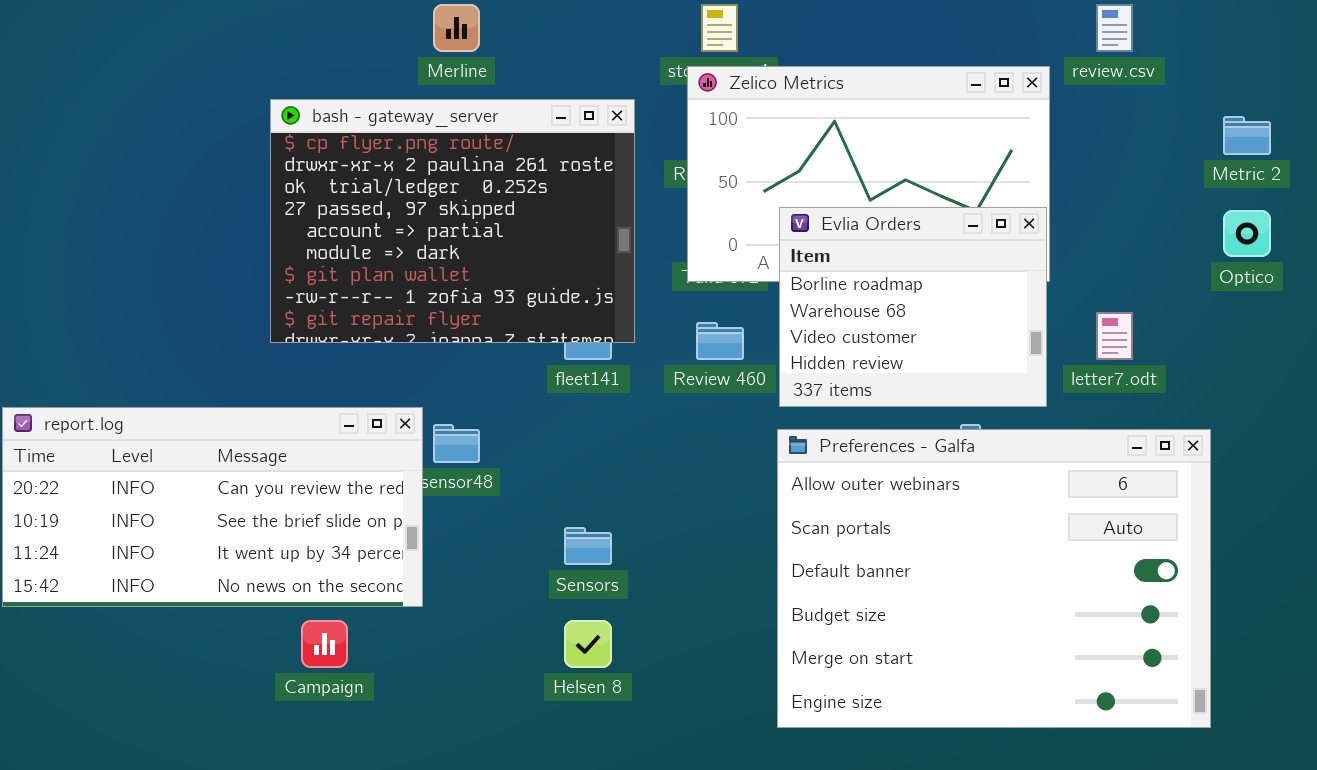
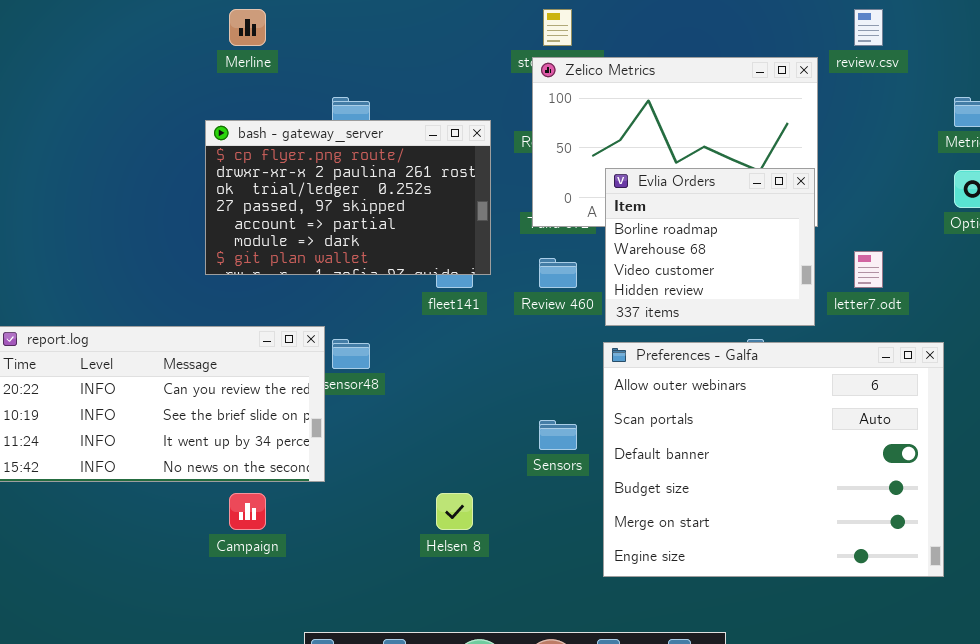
Merline: [433,4,480,52] -> [229,9,266,46], moved
bash - gateway_server: [270,99,635,343] -> [205,120,491,275], resized
Sensors: [564,527,612,565] -> [539,420,577,450], moved

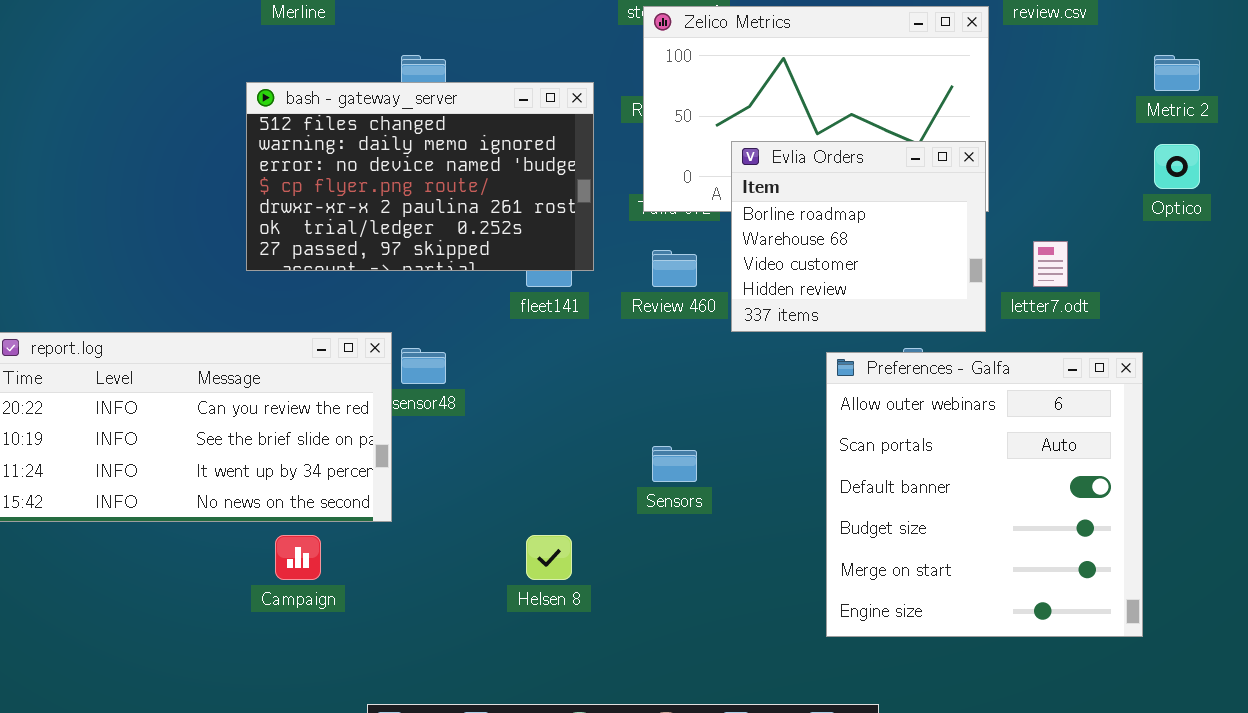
bash - gateway_server: [205,120,491,275] -> [246,82,594,271], scrolled up 3 rows
Preferences - Galfa: [603,342,944,577] -> [826,352,1143,637], resized

